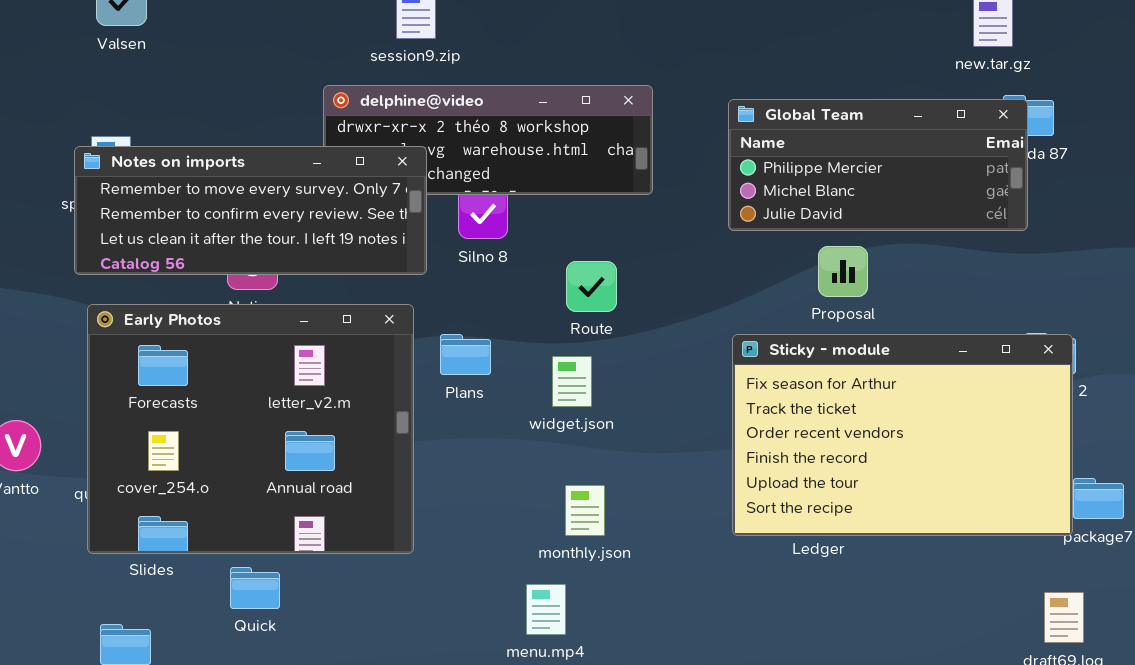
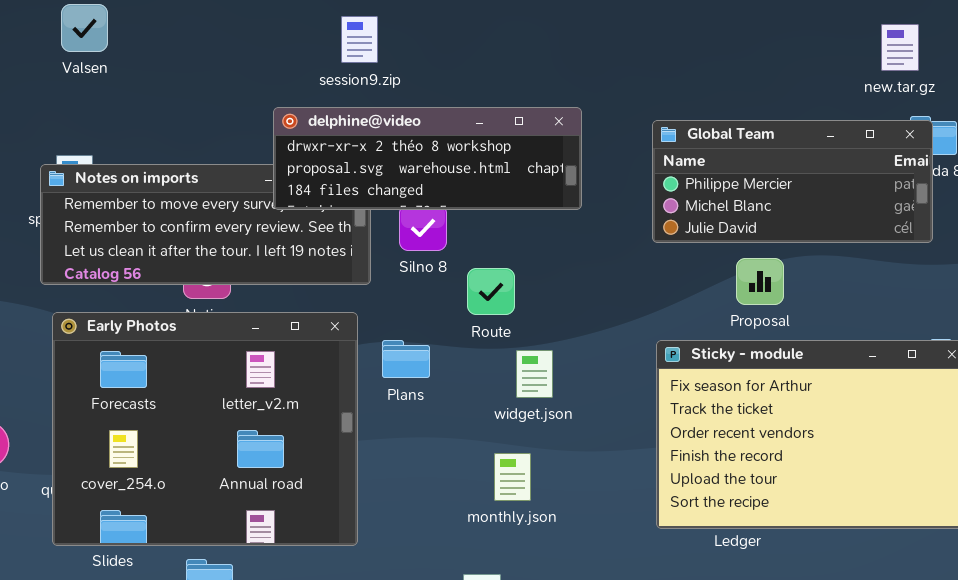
delphine@video: [323,85,653,195] -> [273,107,582,210], raised
Route: [566,261,617,312] -> [467,268,515,315], moved
widget.json: [552,356,592,407] -> [516,350,553,398], moved
monthly.json: [565,485,605,536] -> [494,453,531,501], moved

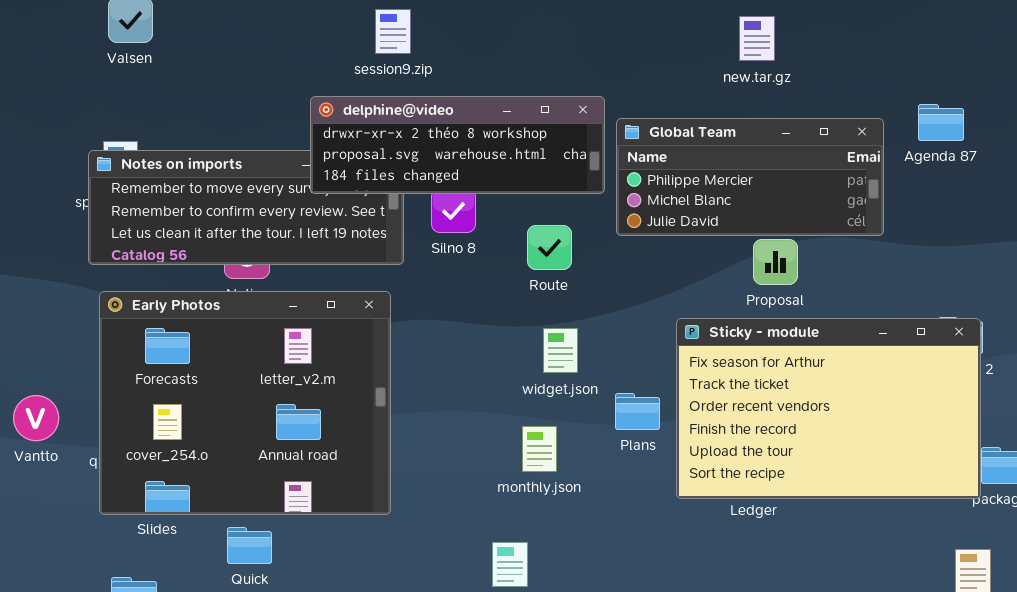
new.tar.gz: [881,24,919,71] -> [739,16,775,61], moved
Global Team: [652,120,933,243] -> [616,118,884,236], moved
Route: [467,268,515,315] -> [527,225,572,270], moved
Plans: [382,340,430,378] -> [615,393,660,430], moved

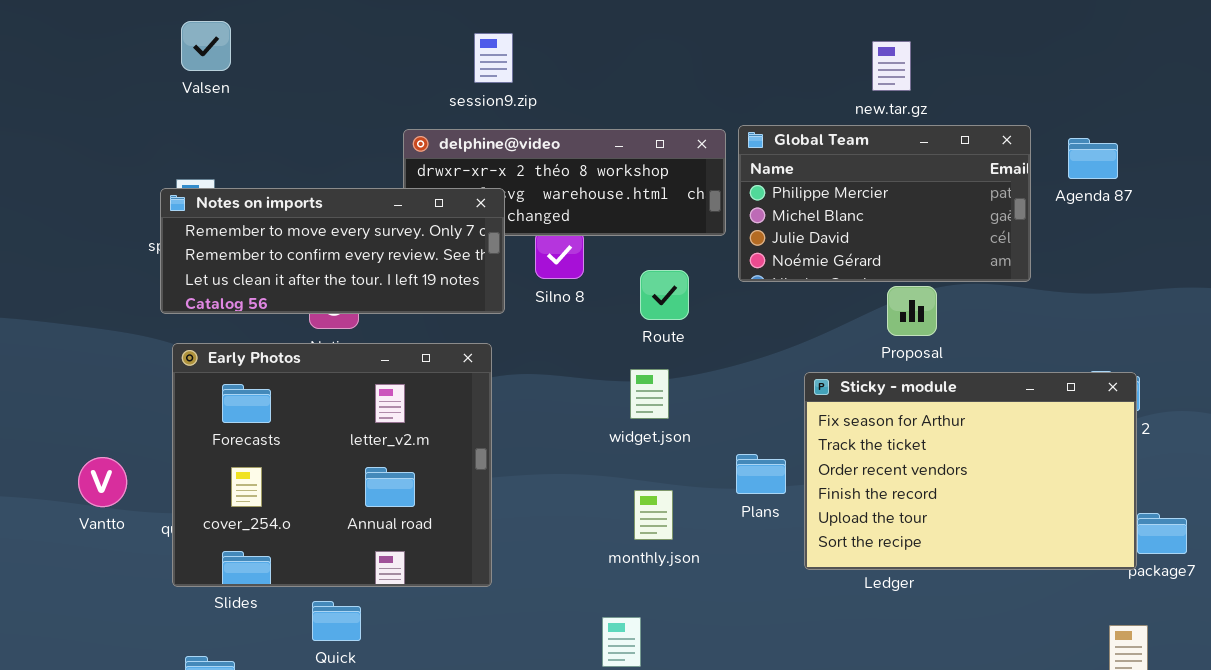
Global Team: [616,118,884,236] -> [738,125,1031,282], resized
Notes on imports: [88,150,404,265] -> [160,188,505,314], raised
widget.json: [543,328,578,373] -> [630,369,669,419], moved

